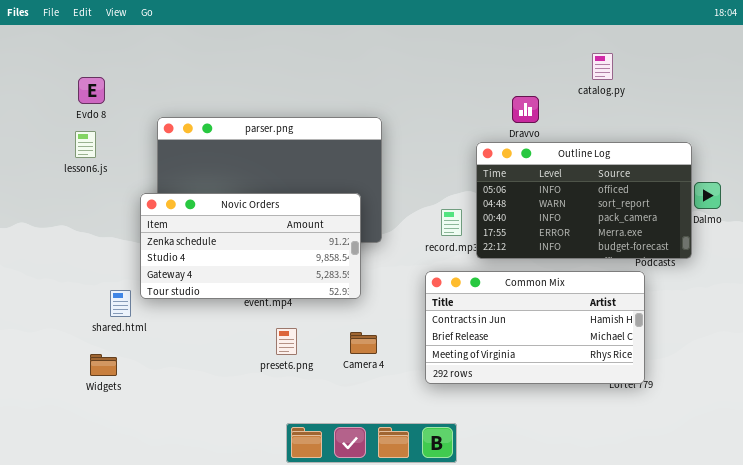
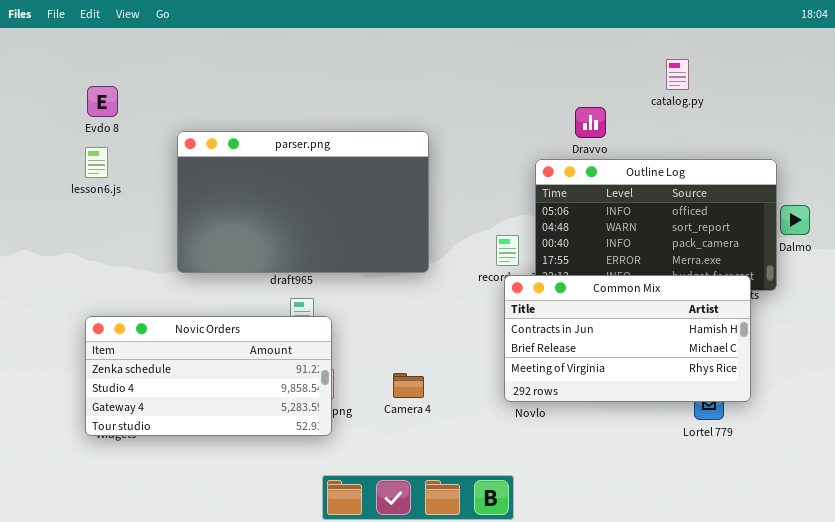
Novic Orders: [140,193,361,299] -> [85,316,332,436], moved
Common Mix: [425,271,645,384] -> [504,275,751,402], moved

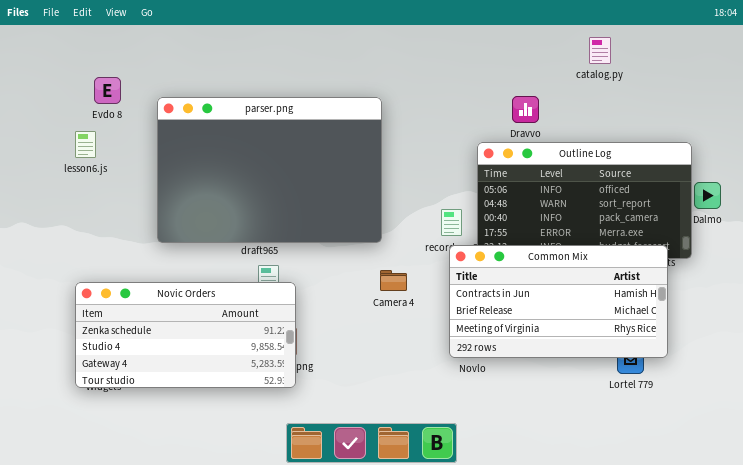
catalog.py: [666,59,689,90] -> [589,37,611,64], moved
Evdo 8: [87,86,118,117] -> [94,77,121,104], moved
parser.png: [177,131,429,273] -> [157,97,382,243], resized
Camera 4: [393,373,424,398] -> [380,270,407,291], moved

